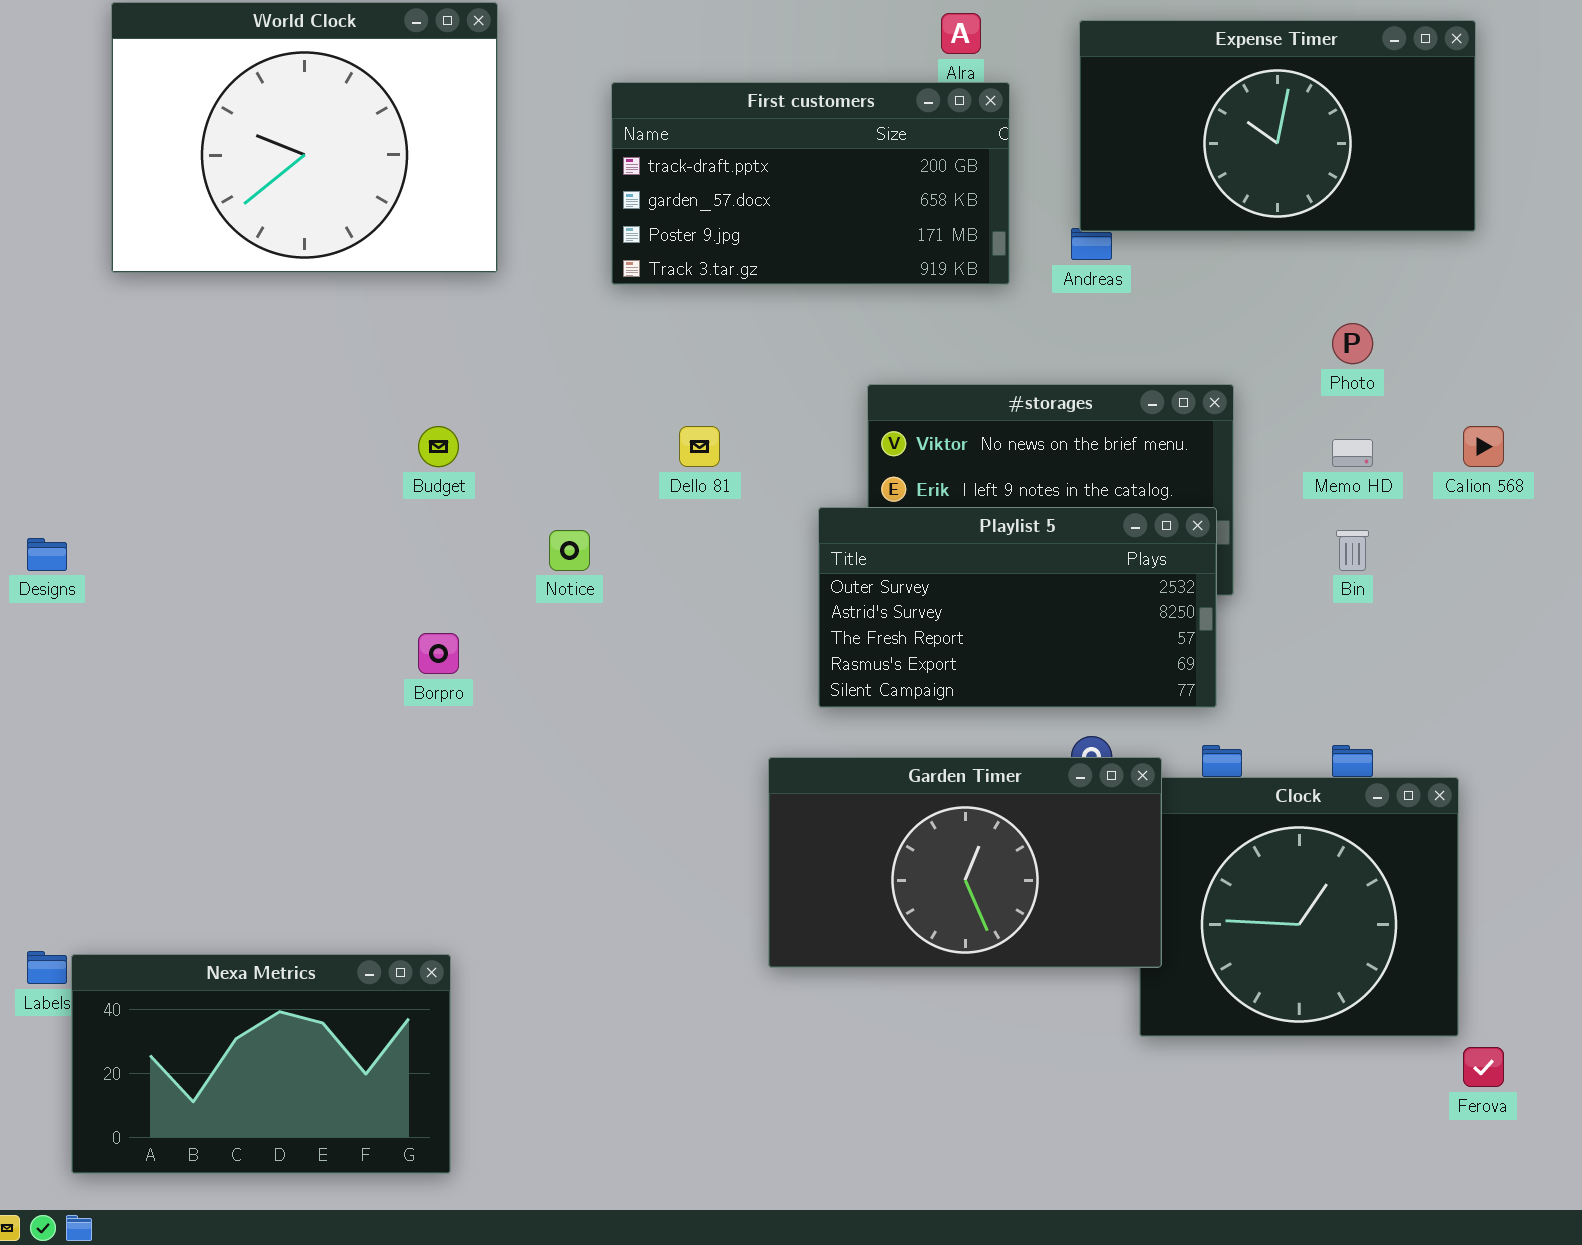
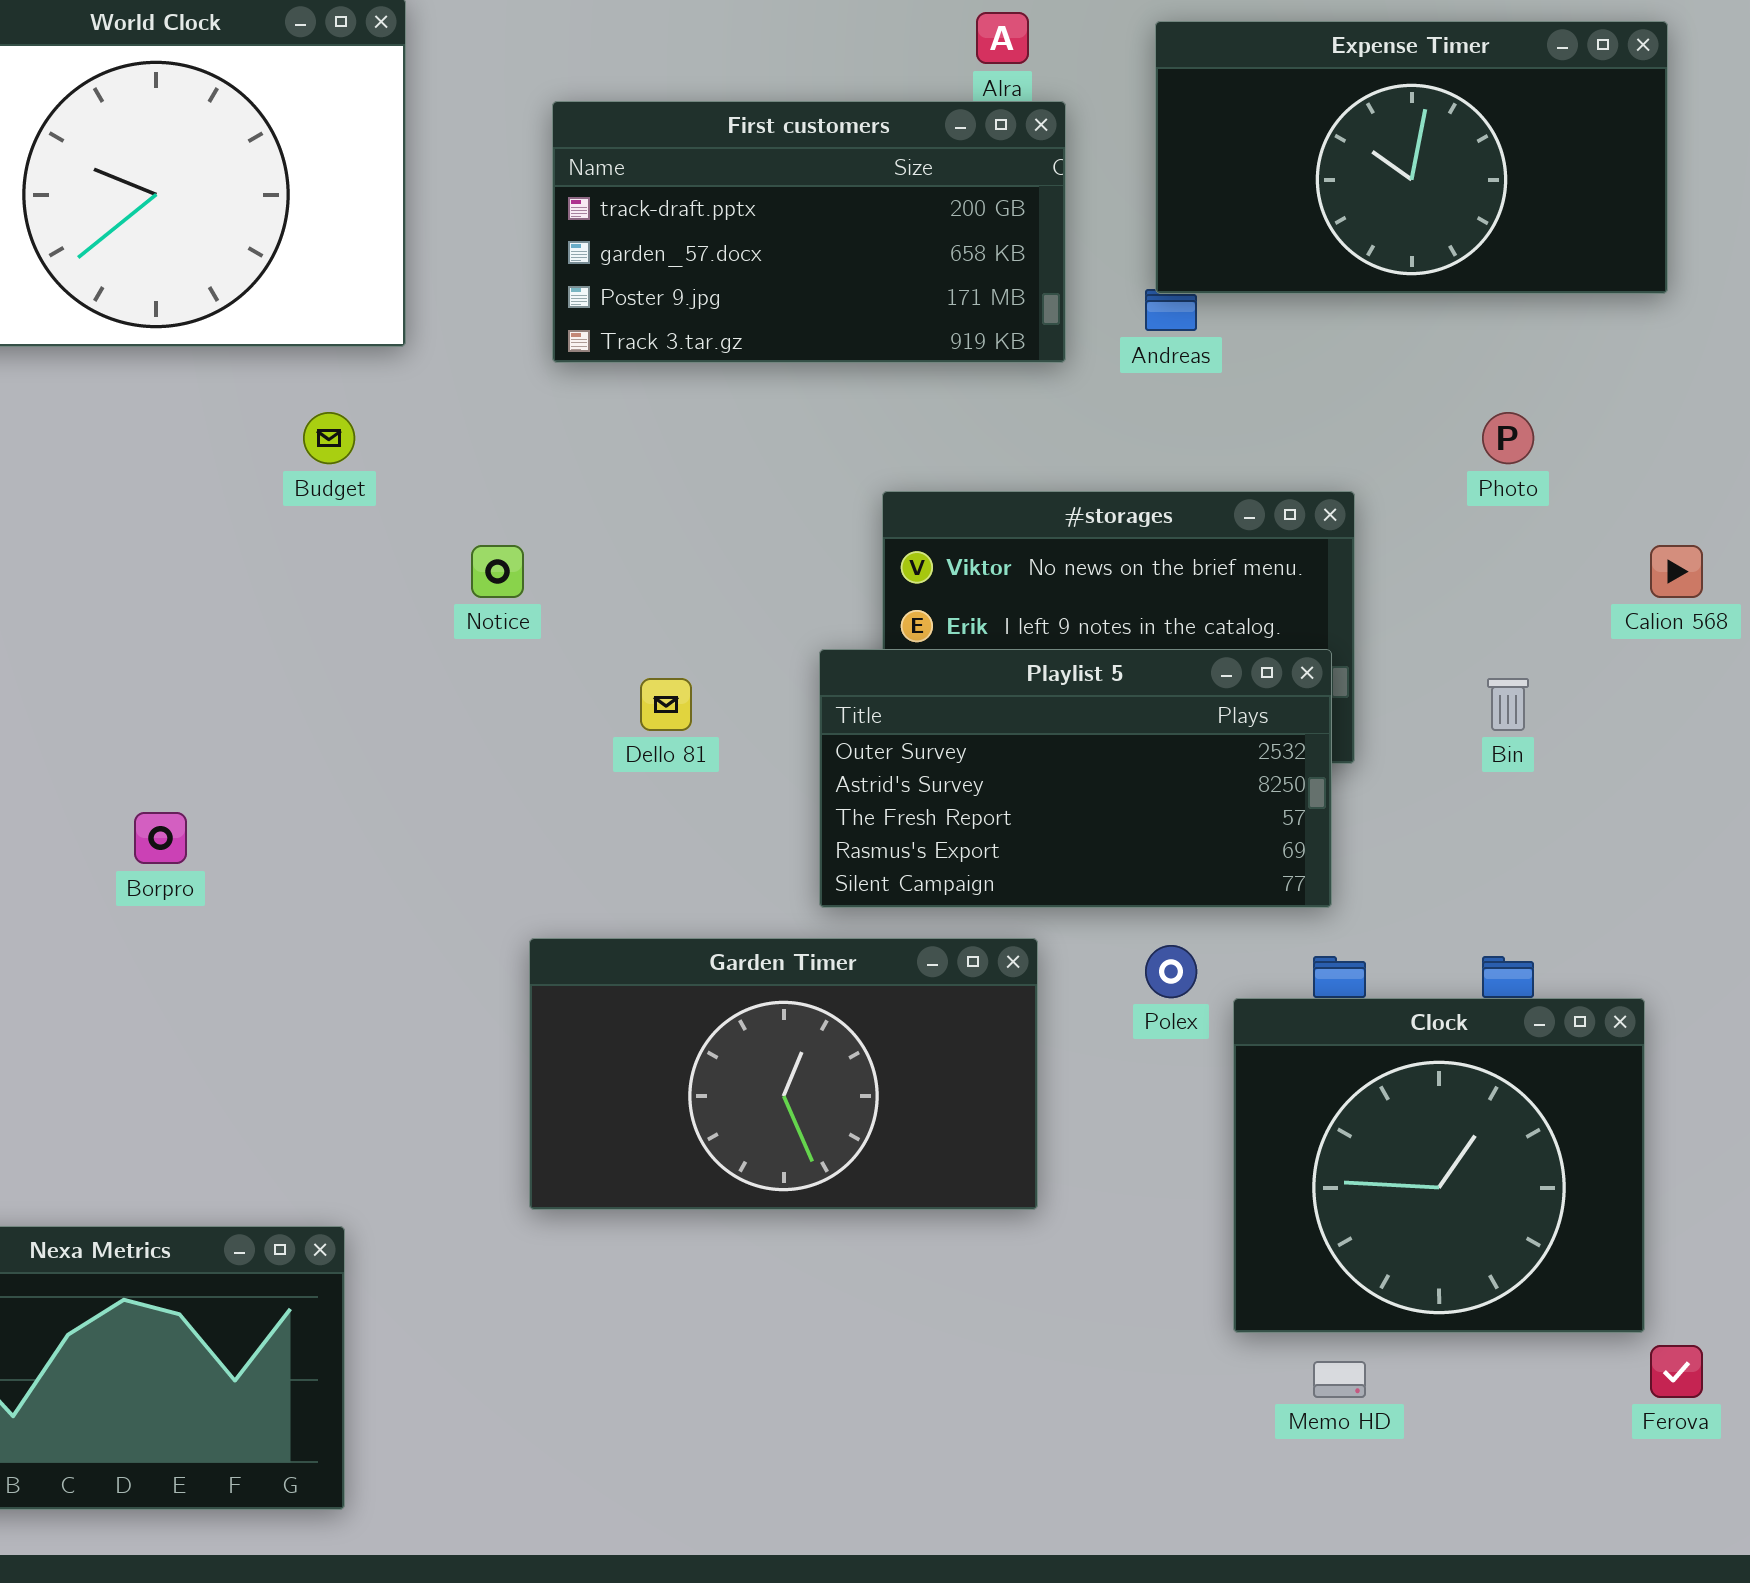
Budget: [418,426,459,467] -> [303,412,355,464], moved
Dello 81: [679,426,720,467] -> [640,678,692,731], moved
Memo HD: [1332,439,1373,467] -> [1313,1361,1366,1398], moved
Notice: [549,530,590,571] -> [471,545,524,598], moved
Borpro: [418,633,459,674] -> [134,812,187,864], moved
Garden Timer: [768,757,1162,968] -> [529,938,1038,1210], moved

